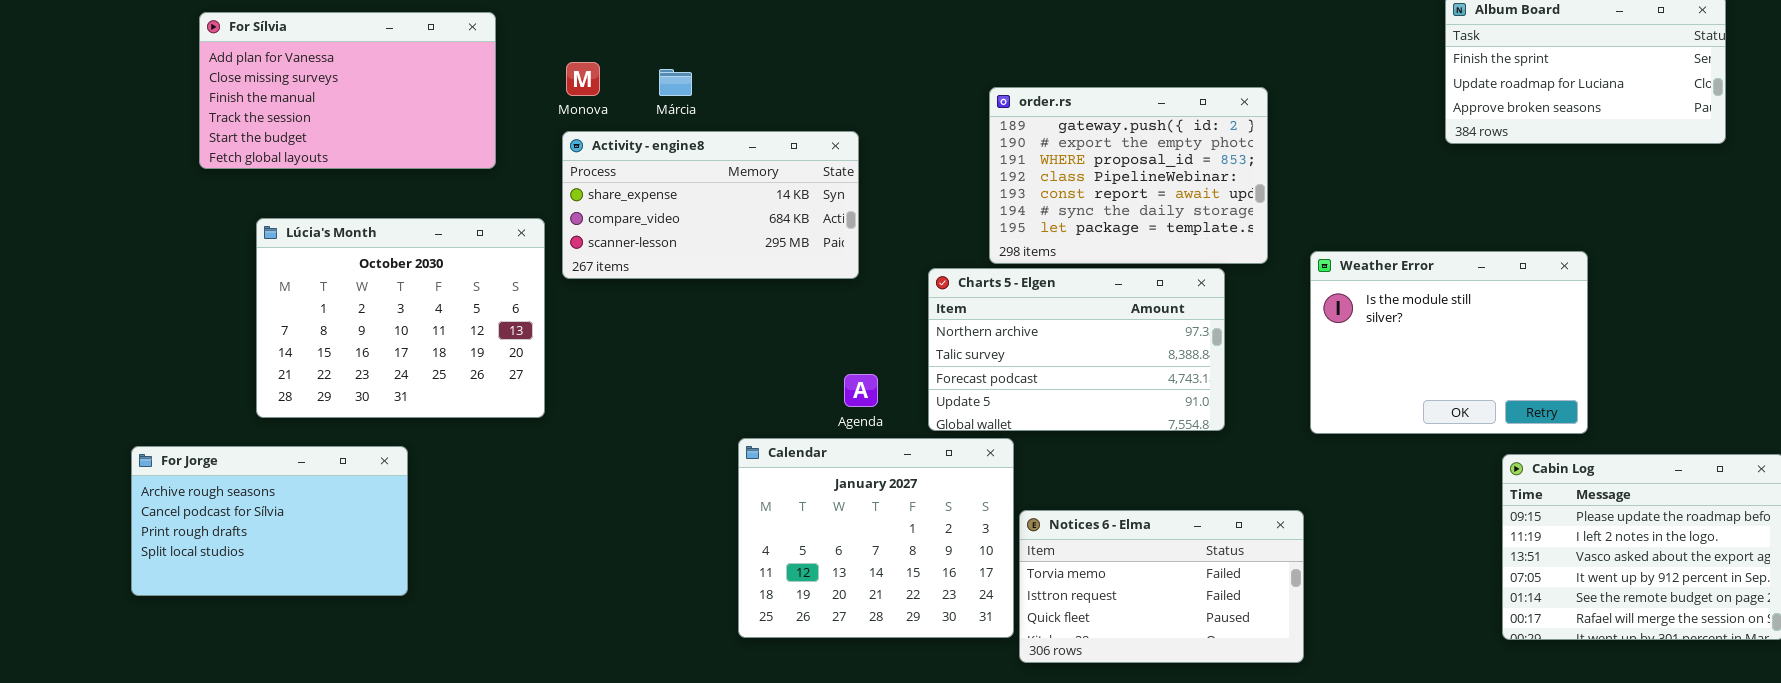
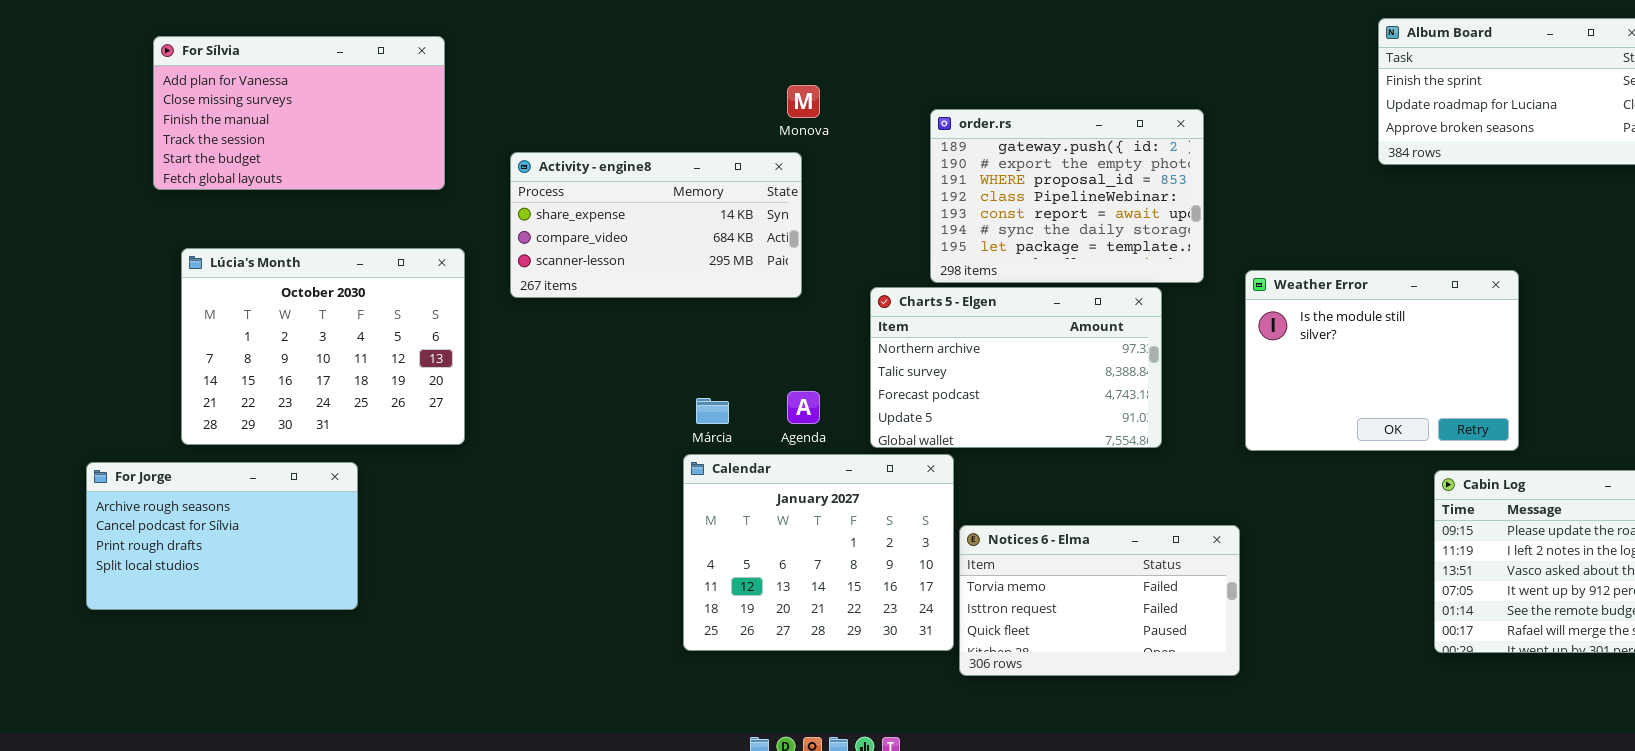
Monova: [566,62,600,96] -> [787,85,820,118], moved
Márcia: [659,69,692,96] -> [696,398,729,424], moved
Lúcia's Month: [256,218,545,418] -> [181,248,465,445], moved

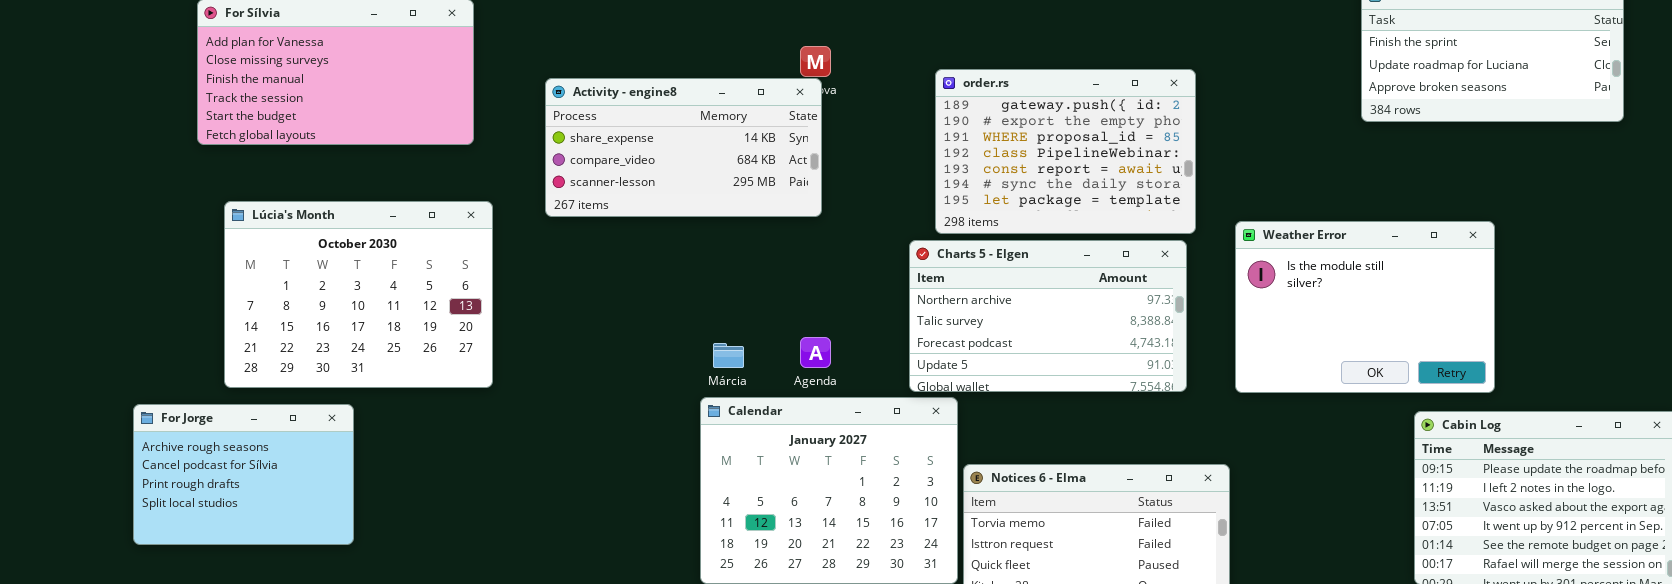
Activity - engine8: [510,152,802,298] -> [545,78,822,217], moved
Charts 5 - Elgen: [870,287,1162,448] -> [909,240,1187,392], moved
For Jorge: [86,462,358,610] -> [133,404,354,545], resized

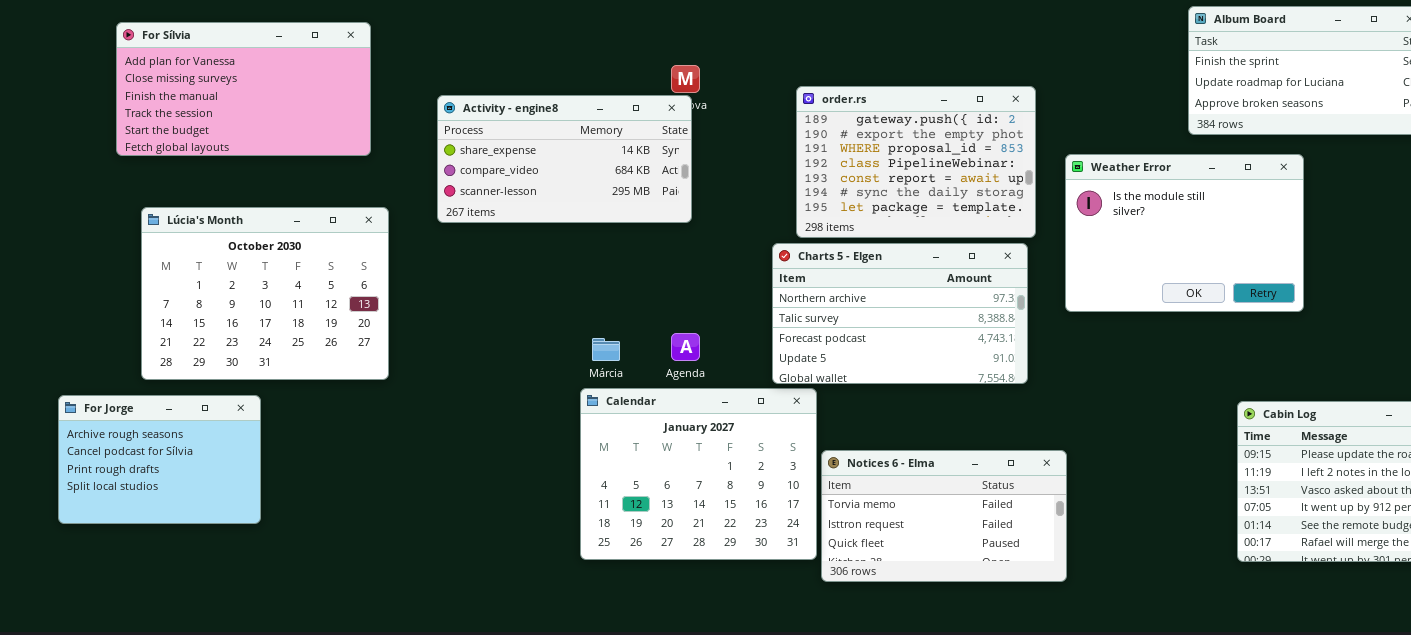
Weather Error: [1235,221,1495,393] -> [1065,154,1304,312], moved

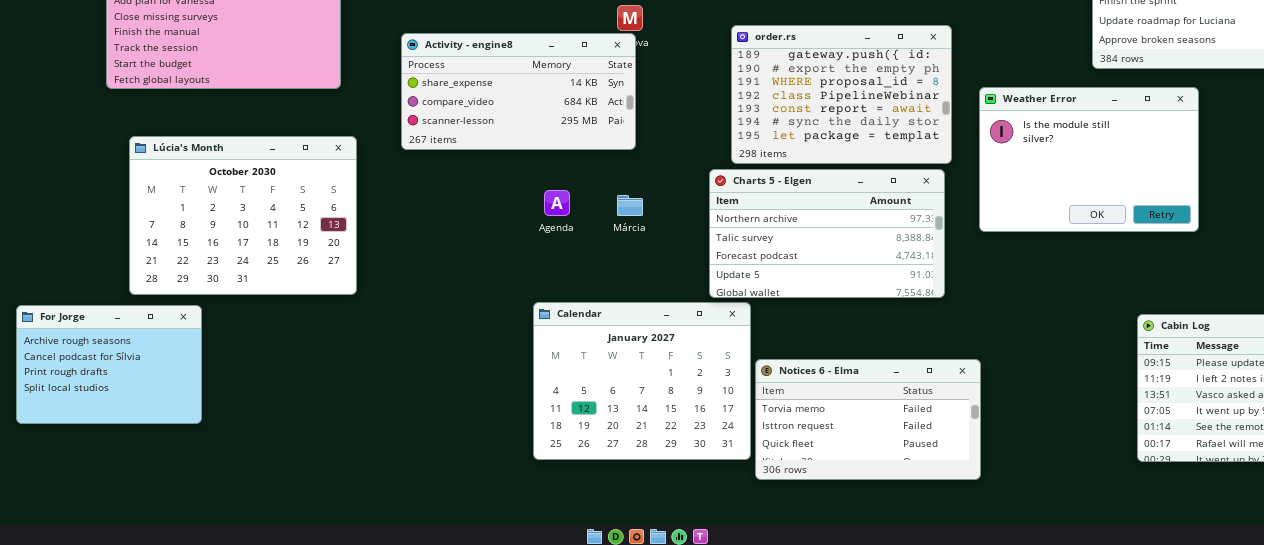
Agenda: [671,333,700,361] -> [544,190,570,216], moved
Márcia: [592,338,620,361] -> [617,195,643,216], moved
For Jorge: [58,395,261,524] -> [16,305,202,424], moved

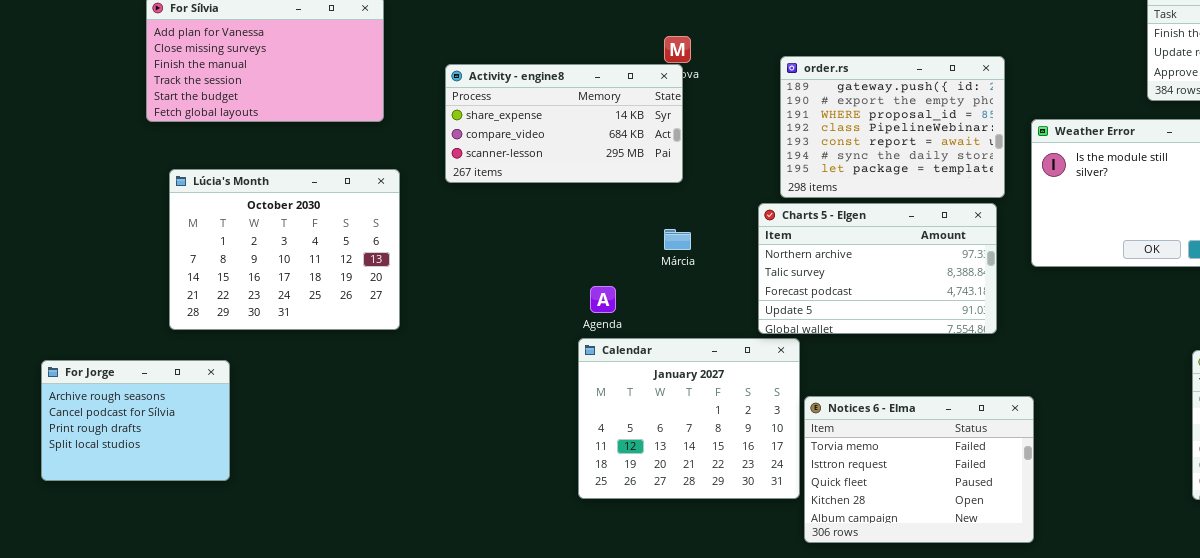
Agenda: [544,190,570,216] -> [590,286,616,313], moved
For Jorge: [16,305,202,424] -> [41,360,230,481], moved
Notices 6 - Elma: [755,359,981,480] -> [804,396,1034,543], resized

